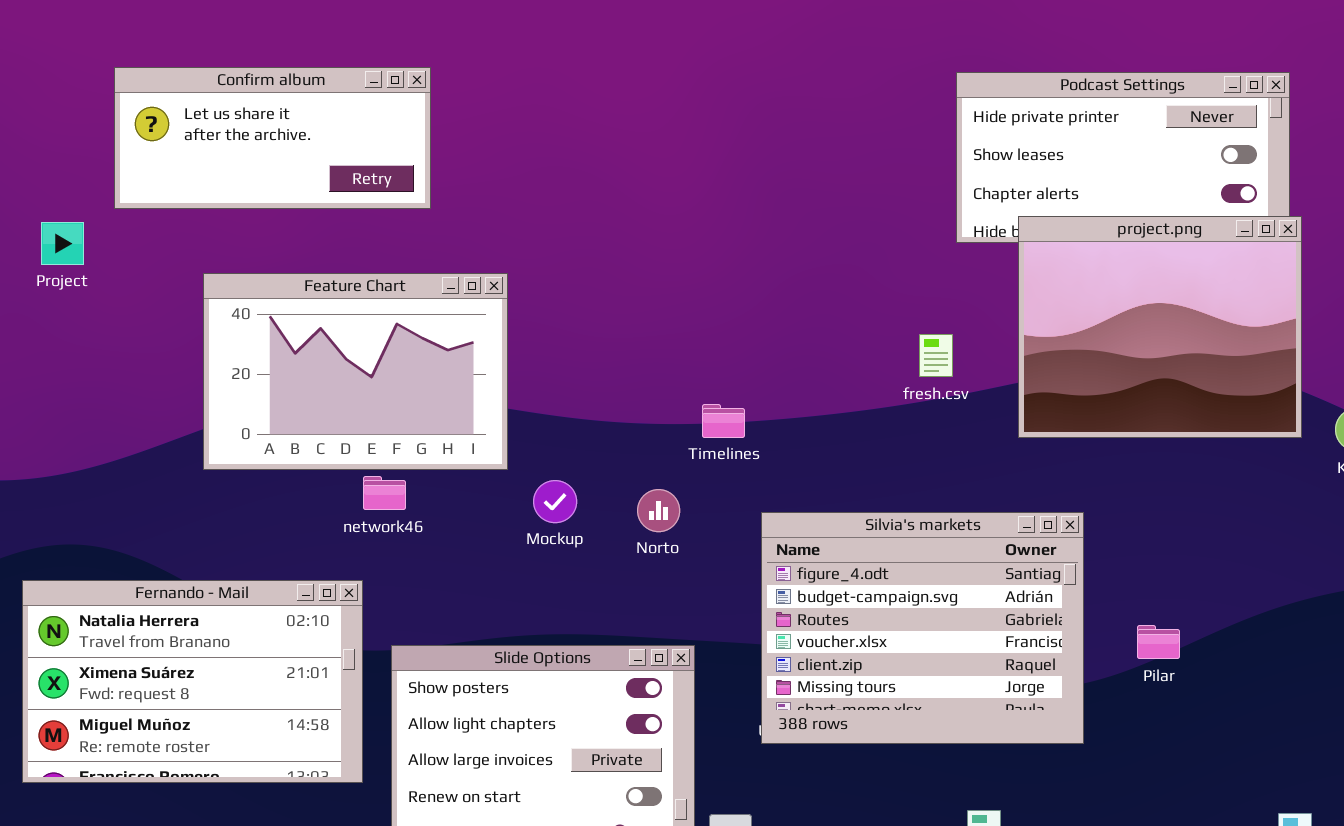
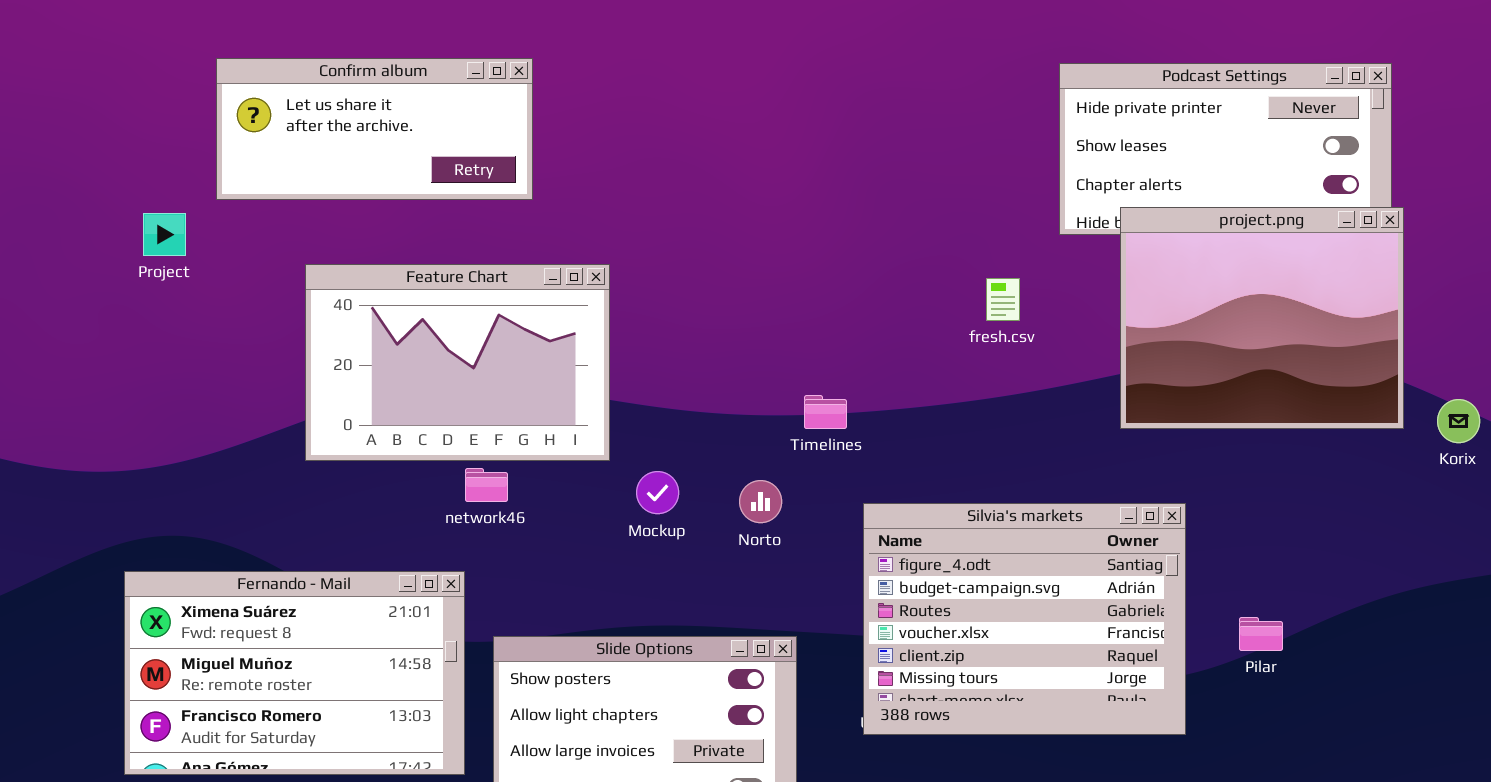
fresh.csv: [919,334,953,377] -> [986,278,1020,321], moved
Fernando - Mail: [22,580,363,783] -> [124,571,465,775], scrolled down 1 row

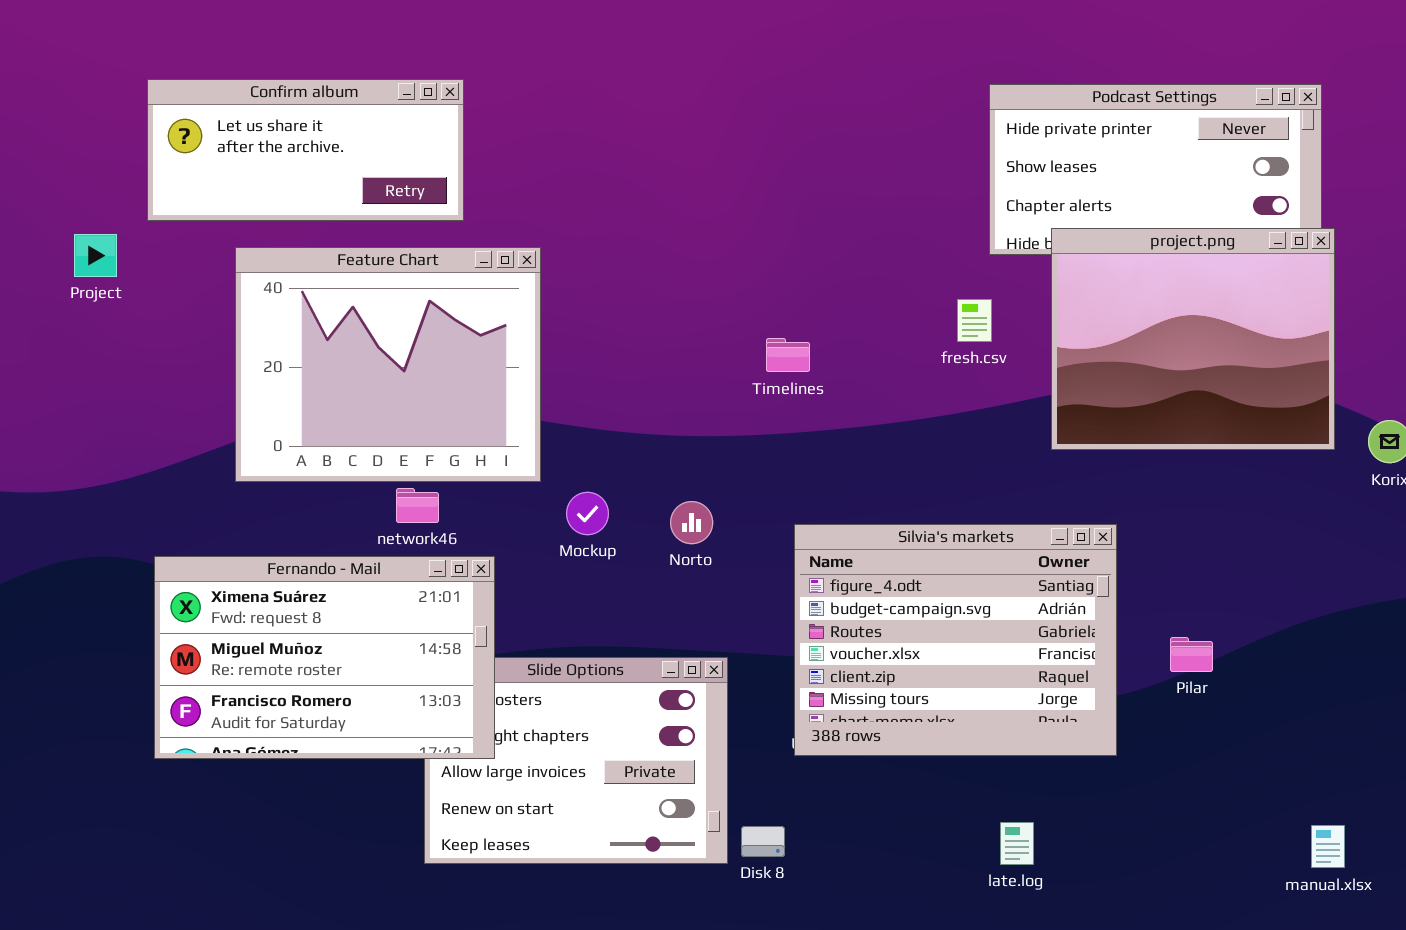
Feature Chart: [305,264,610,461] -> [235,247,541,482], resized
fresh.csv: [986,278,1020,321] -> [957,299,992,342], moved
Timelines: [804,395,847,429] -> [766,338,810,372], moved
Fernando - Mail: [124,571,465,775] -> [154,556,495,759], moved

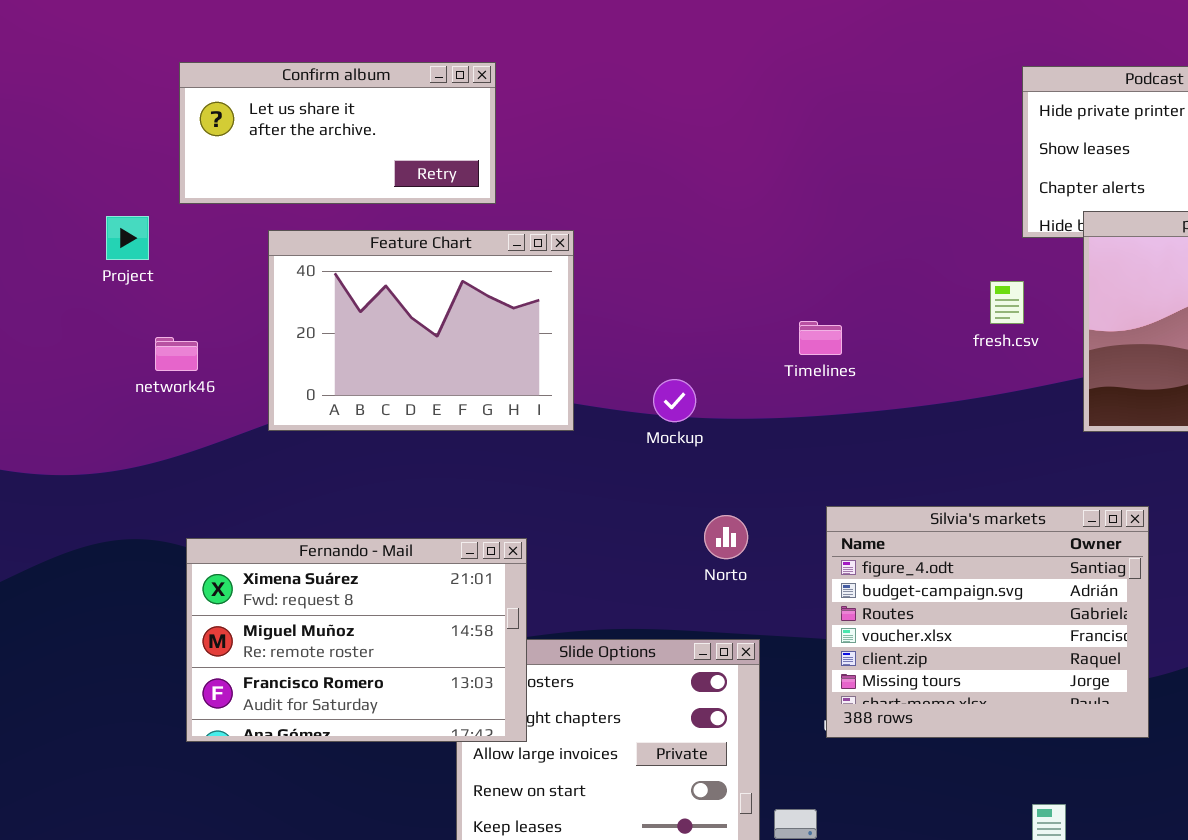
Feature Chart: [235,247,541,482] -> [268,230,574,431], resized
network46: [396,488,439,523] -> [155,337,198,371], moved
Mockup: [566,492,609,535] -> [653,379,696,422], moved
Norto: [670,501,713,544] -> [704,515,748,559], moved

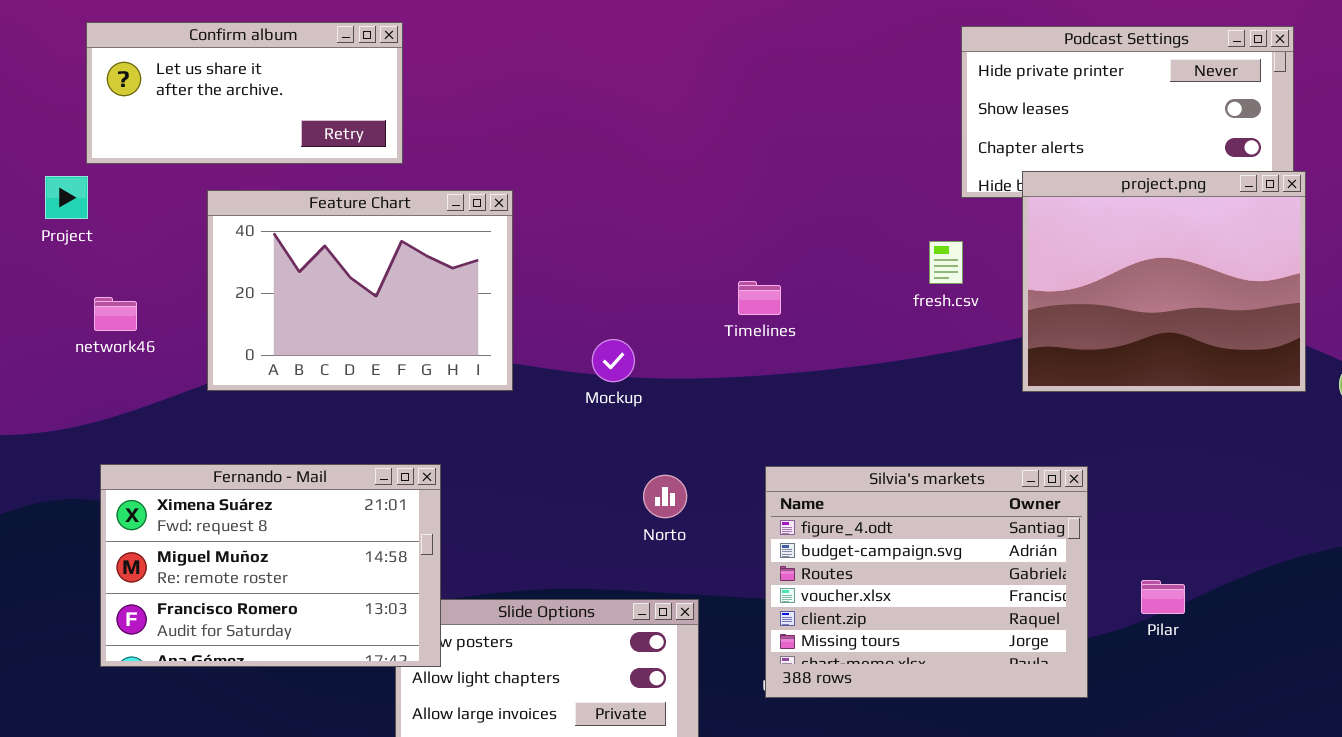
Confirm album: [179,62,496,204] -> [86,22,403,164], moved
Fernando - Mail: [186,538,527,742] -> [100,464,441,667], moved

